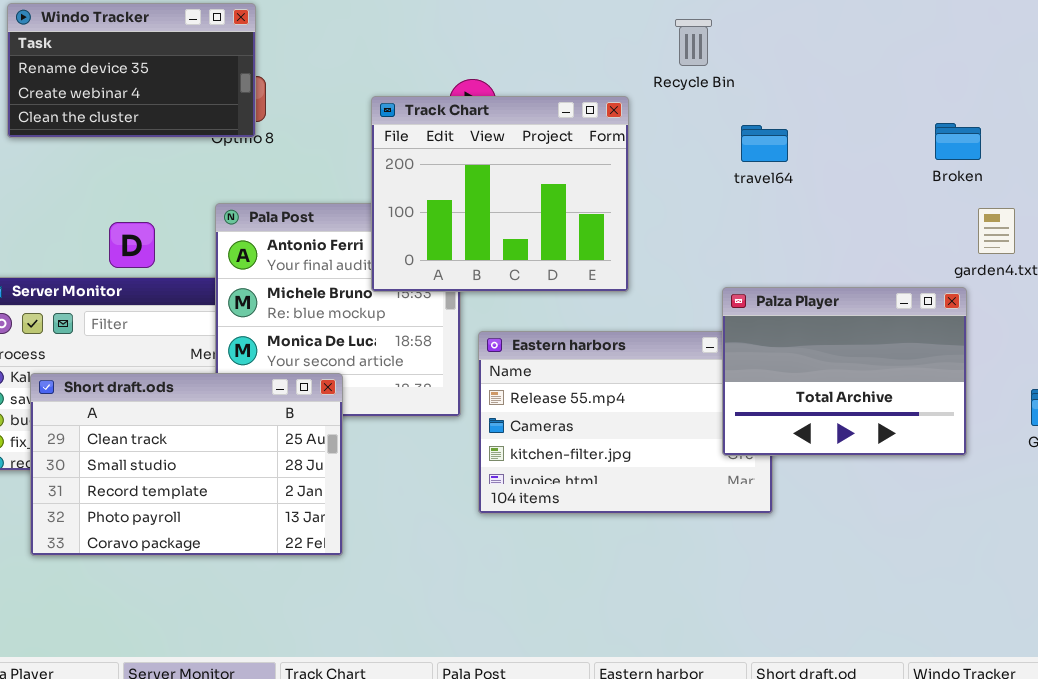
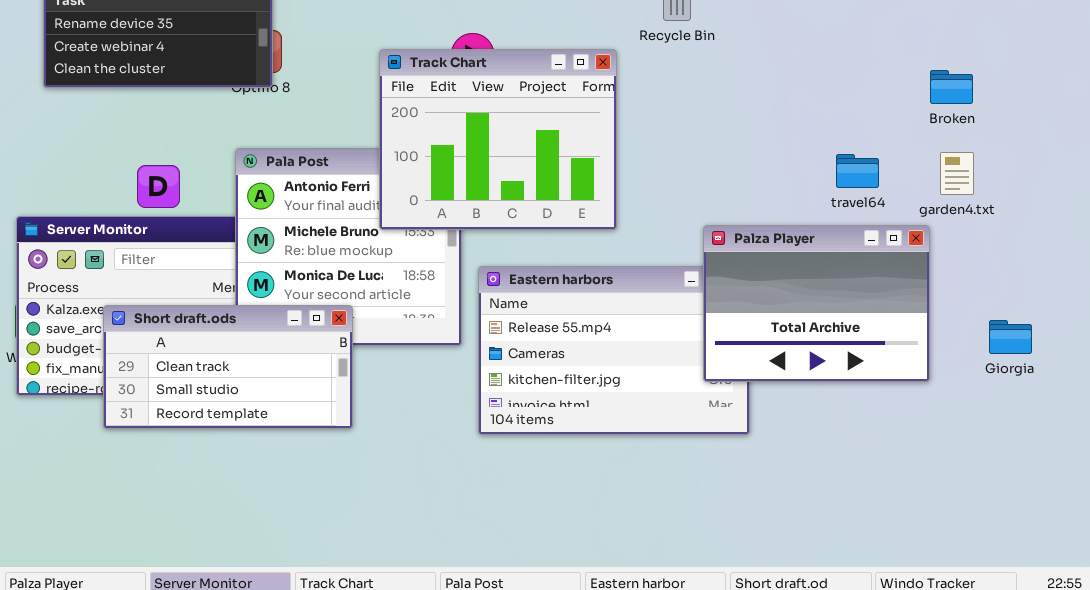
Broken: [935,123,981,160] -> [930,70,973,104], moved
travel64: [741,125,788,162] -> [836,154,879,188], moved
Short draft.ods: [30,373,343,556] -> [103,305,353,429], resized

